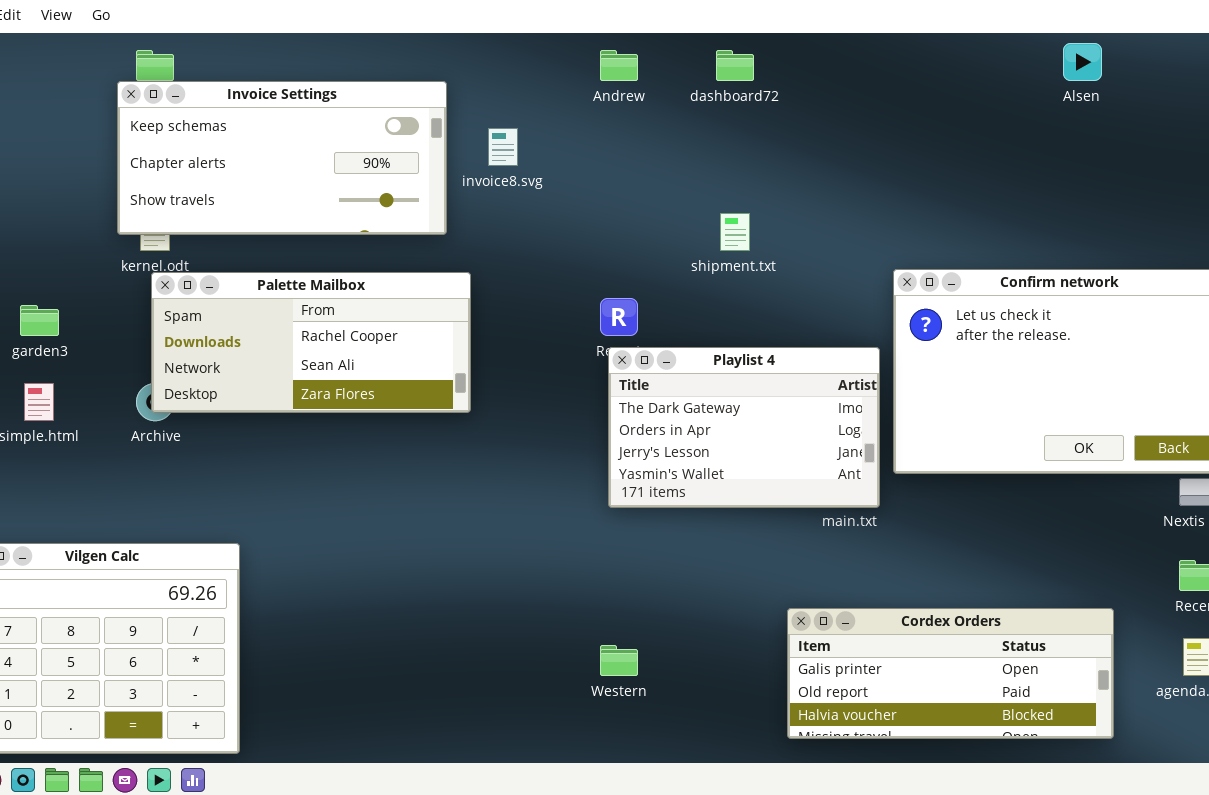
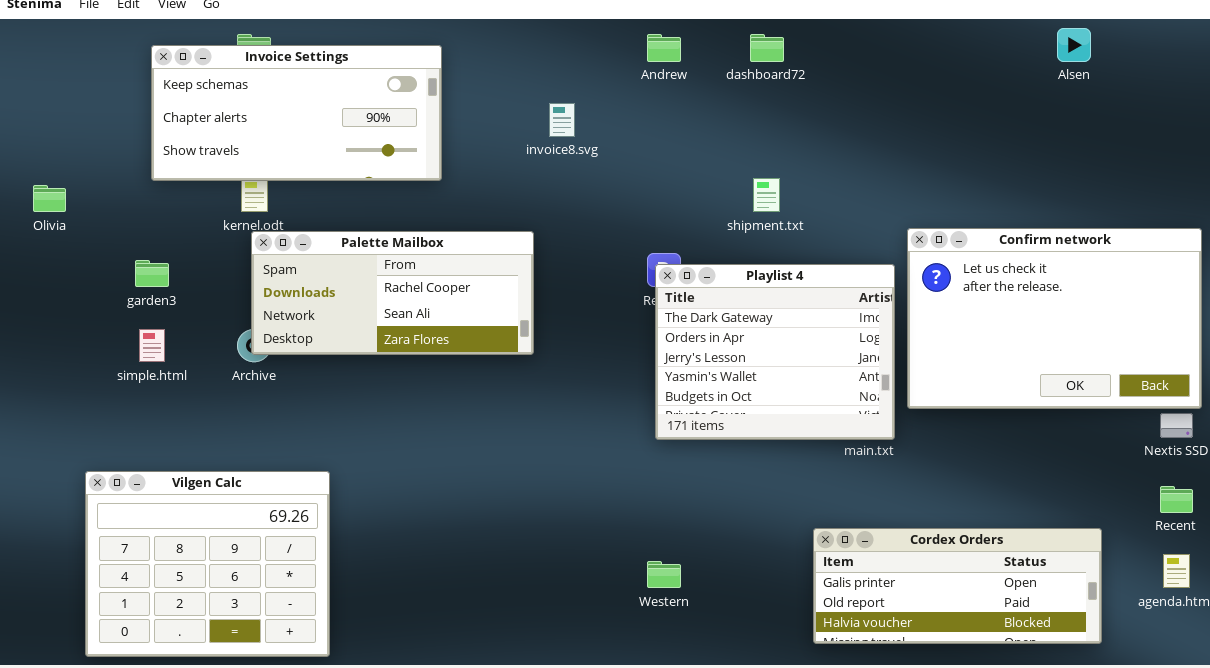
Invoice Settings: [117,81,447,235] -> [151,45,442,181], moved
Playlist 4: [608,347,880,508] -> [655,264,895,440], resized

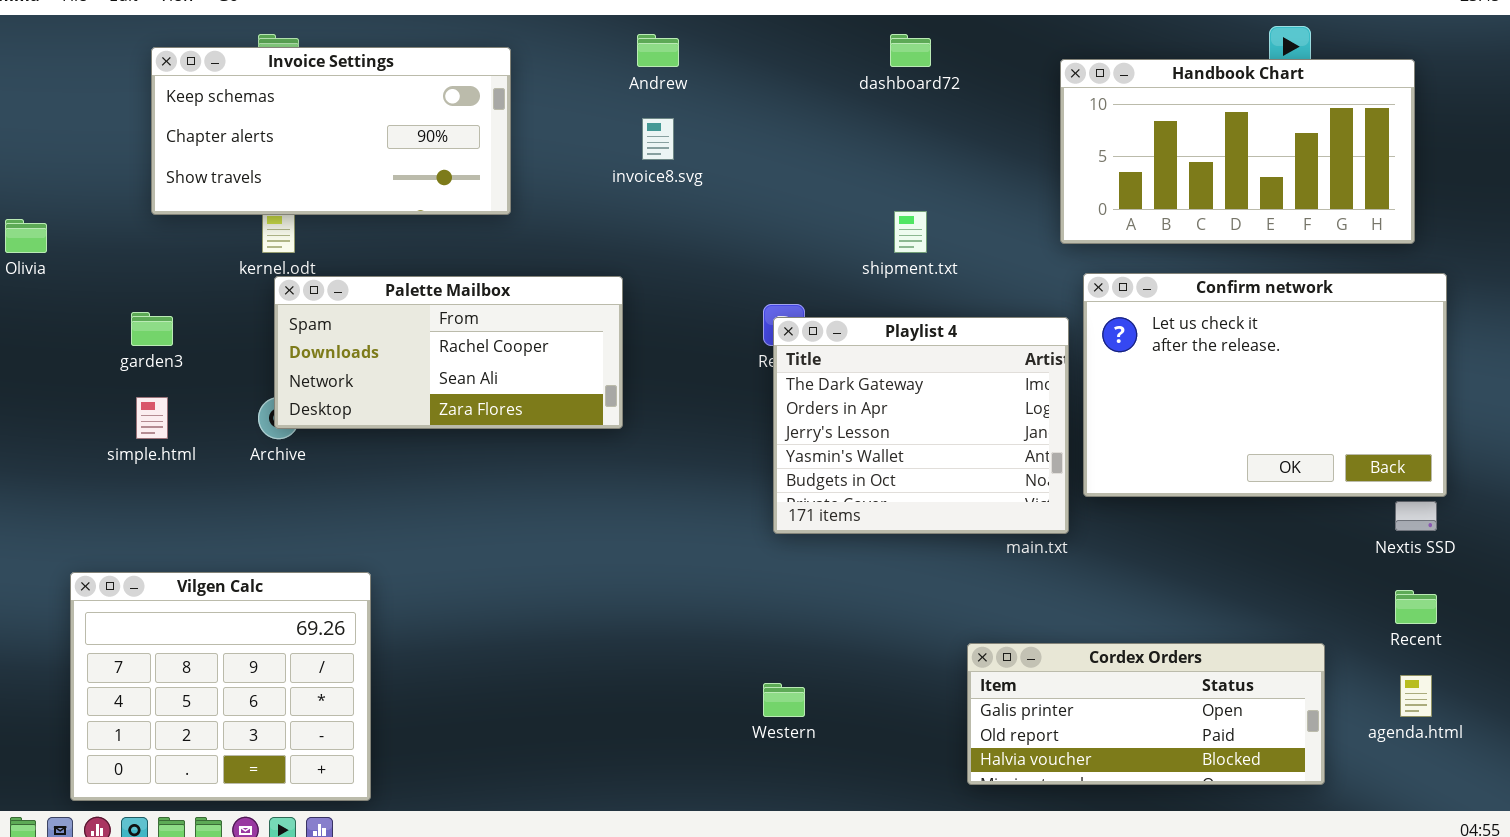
Andrew: [647,34,681,62] -> [637,34,679,67], moved
Handbook Chart: none -> [1060,59,1415,244], opened

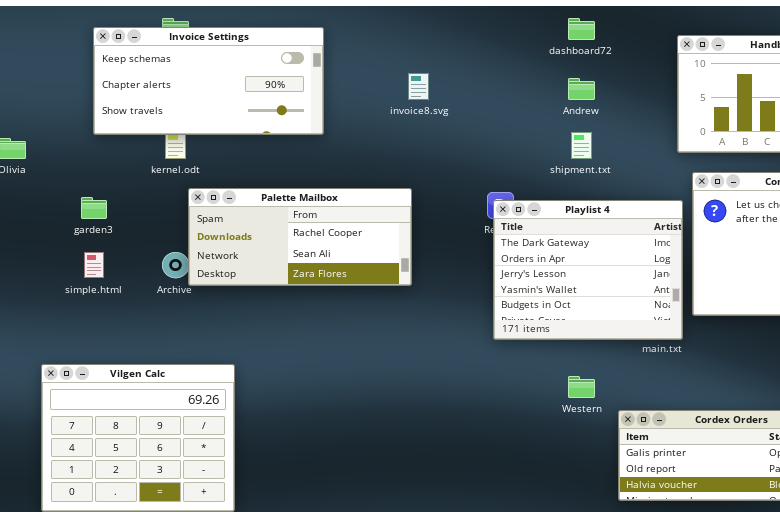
Andrew: [637,34,679,67] -> [568,78,595,100], moved
Palette Mailbox: [274,276,623,429] -> [188,188,412,286], moved
Western: [763,683,805,717] -> [568,376,595,398], moved

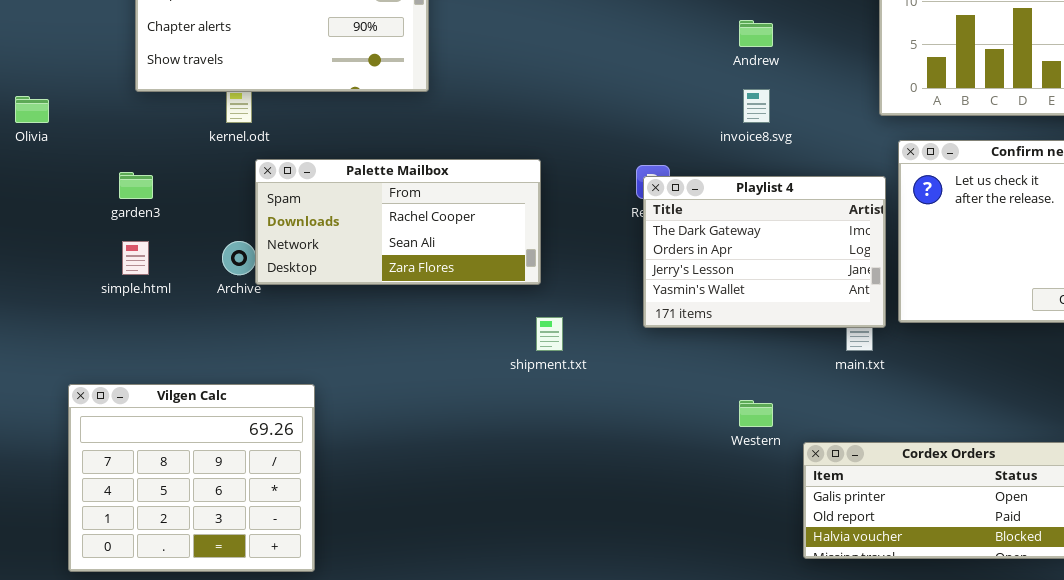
invoice8.svg: [408,73,429,100] -> [743,89,770,123], moved
shipment.txt: [571,132,592,159] -> [536,317,563,351], moved
Playlist 4: [493,200,683,340] -> [643,176,886,328], resized

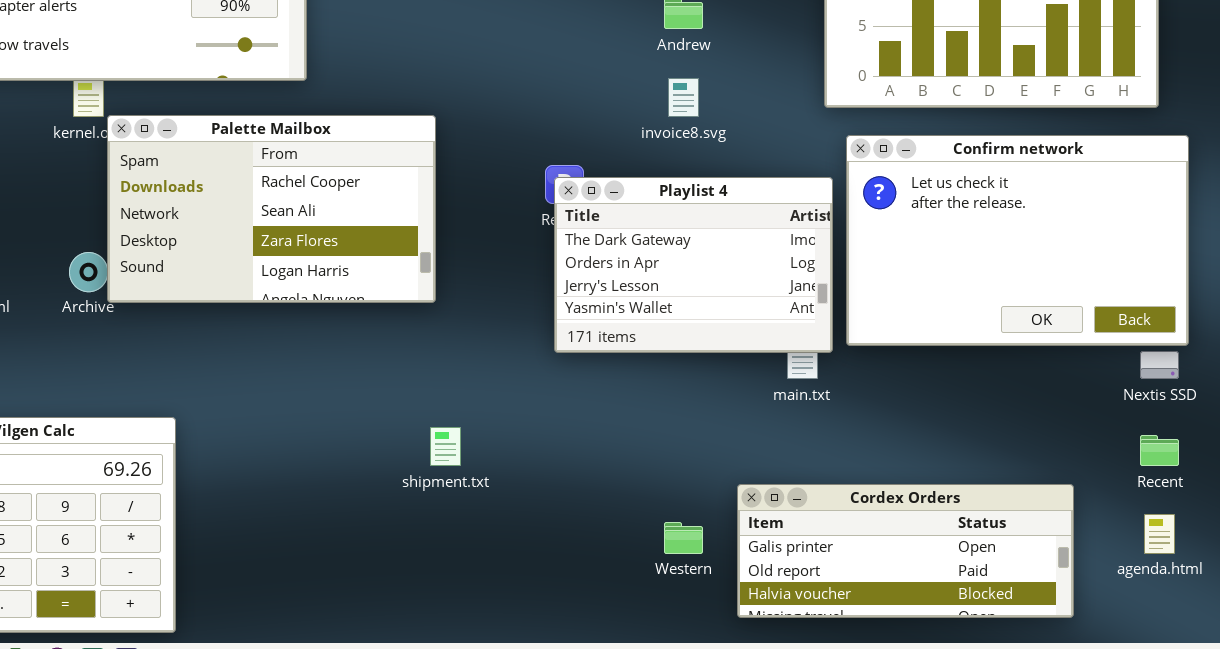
Palette Mailbox: [255,159,541,285] -> [107,115,436,303], resized
shipment.txt: [536,317,563,351] -> [430,427,461,466], moved
Western: [739,400,773,427] -> [664,522,703,554], moved

